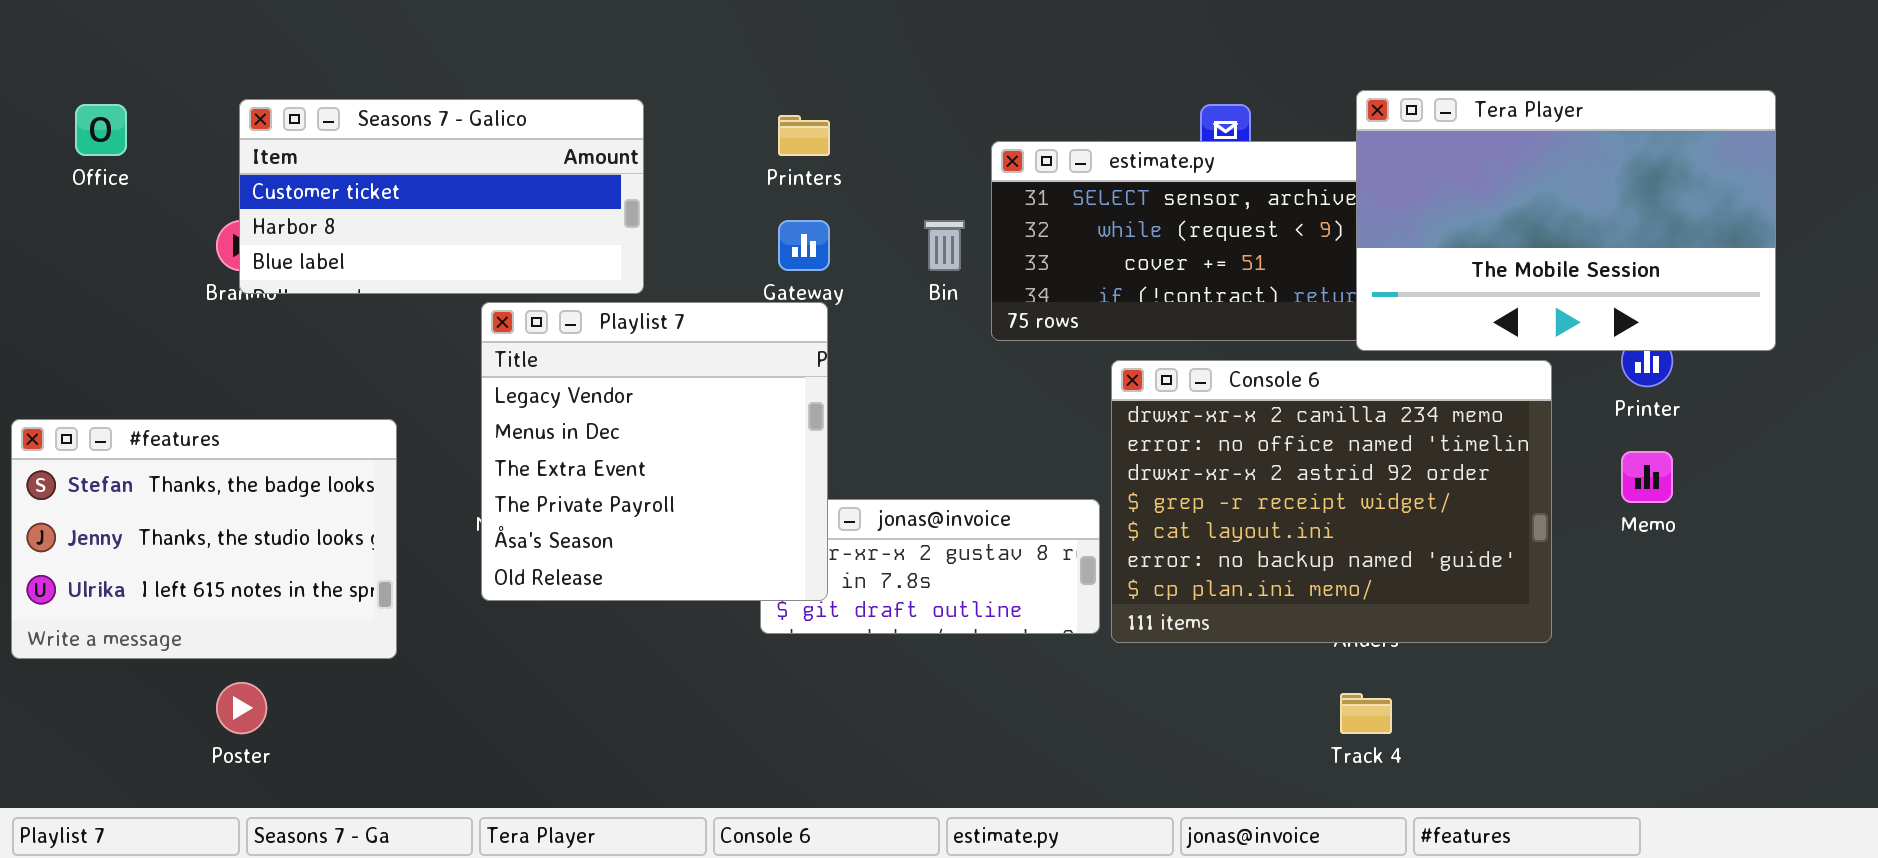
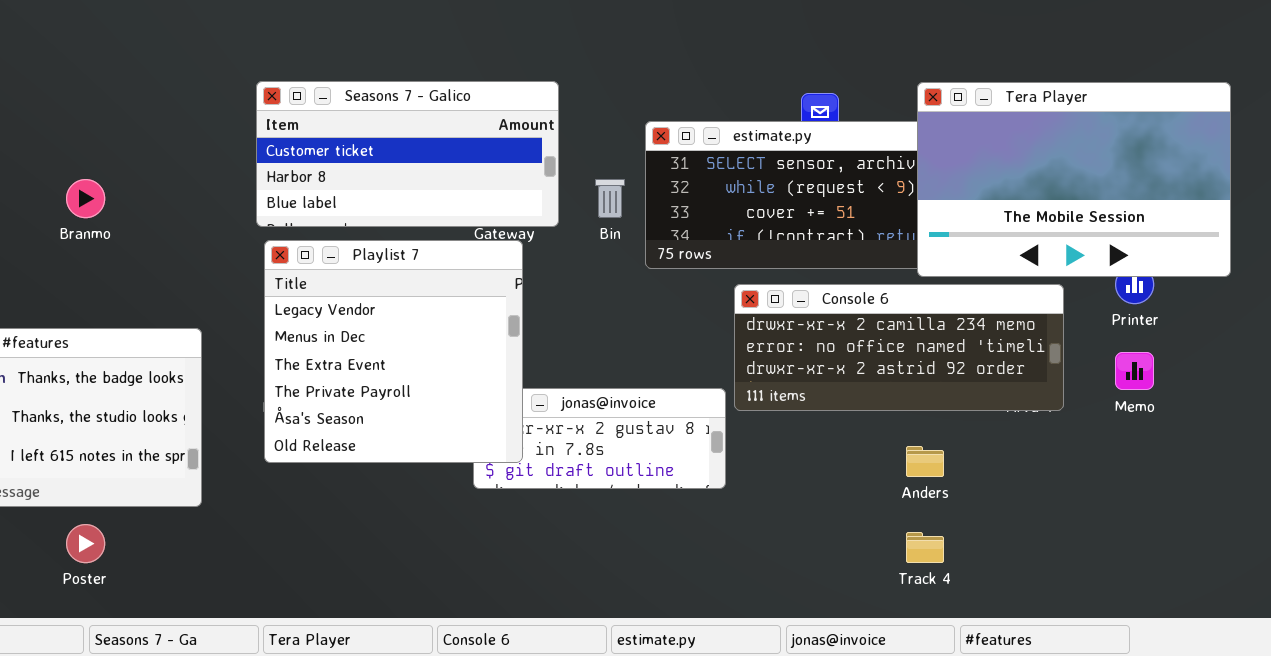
Seasons 7 - Galico: [239,99,644,294] -> [256,81,559,227], moved
Console 6: [1111,360,1552,643] -> [734,284,1064,411], resized

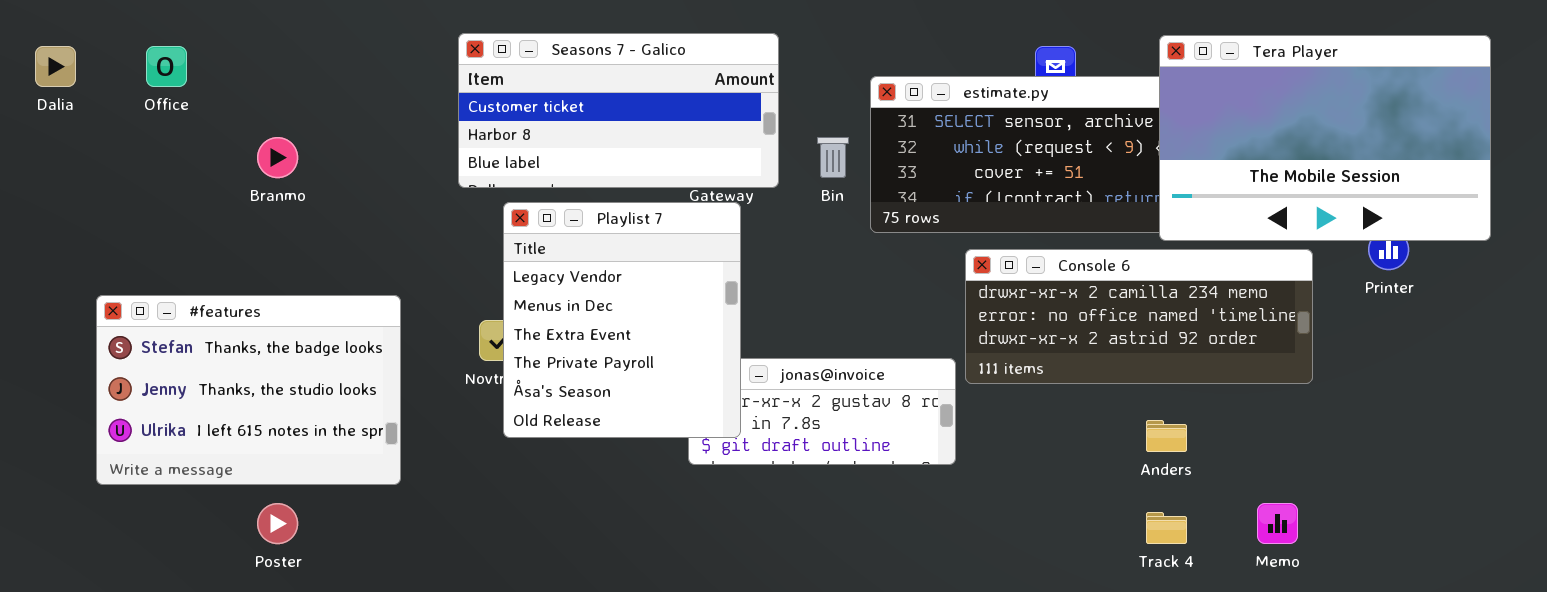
Playlist 7: [264,240,523,463] -> [503,202,741,438], resized
Memo: [1115,352,1154,390] -> [1257,503,1298,544], moved

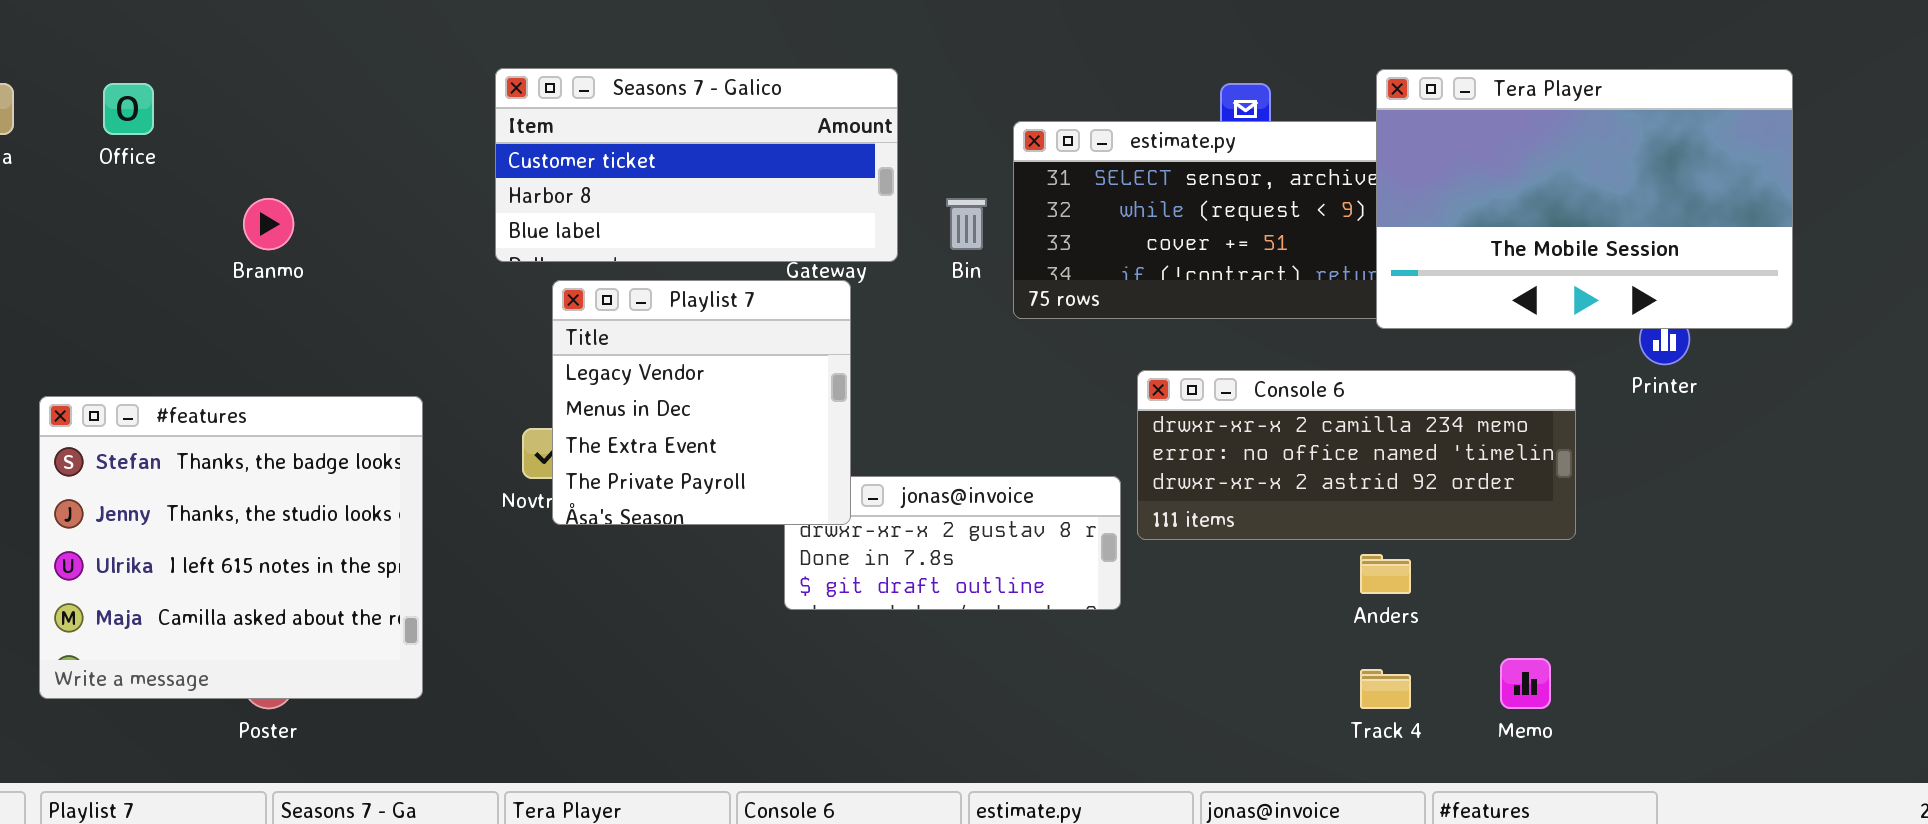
Playlist 7: [503,202,741,438] -> [552,280,851,525], resized
Console 6: [965,249,1313,384] -> [1137,370,1576,540], moved
#features: [96,295,401,485] -> [39,396,423,699], resized

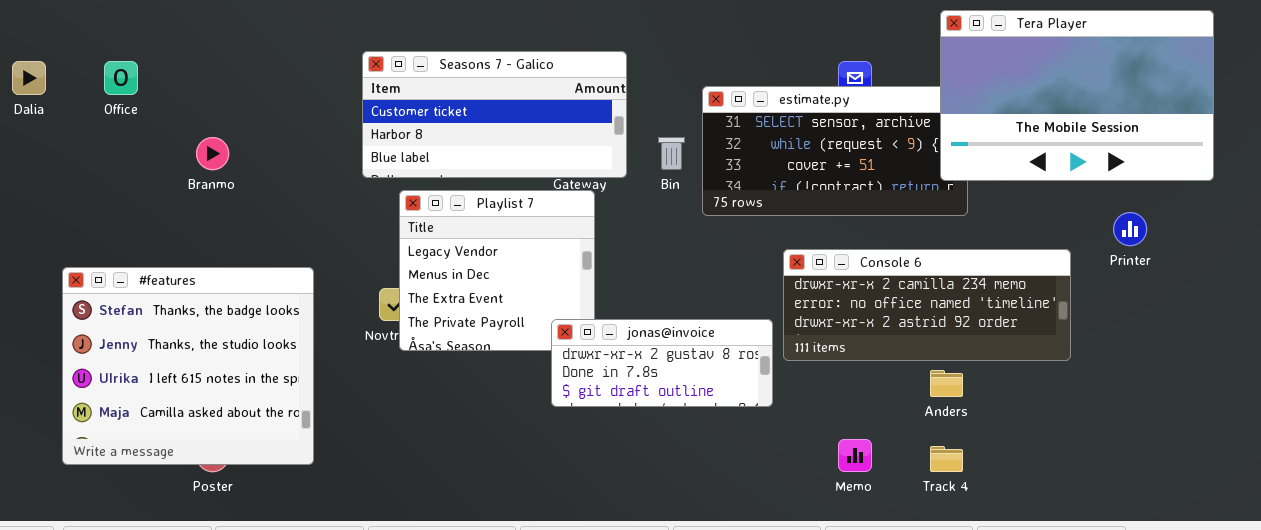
Tera Player: [1376,69,1793,329] -> [940,10,1214,181], moved
jonas@invoice: [784,476,1121,610] -> [551,319,773,407], raised
Memo: [1500,658,1551,709] -> [838,439,872,472], moved

